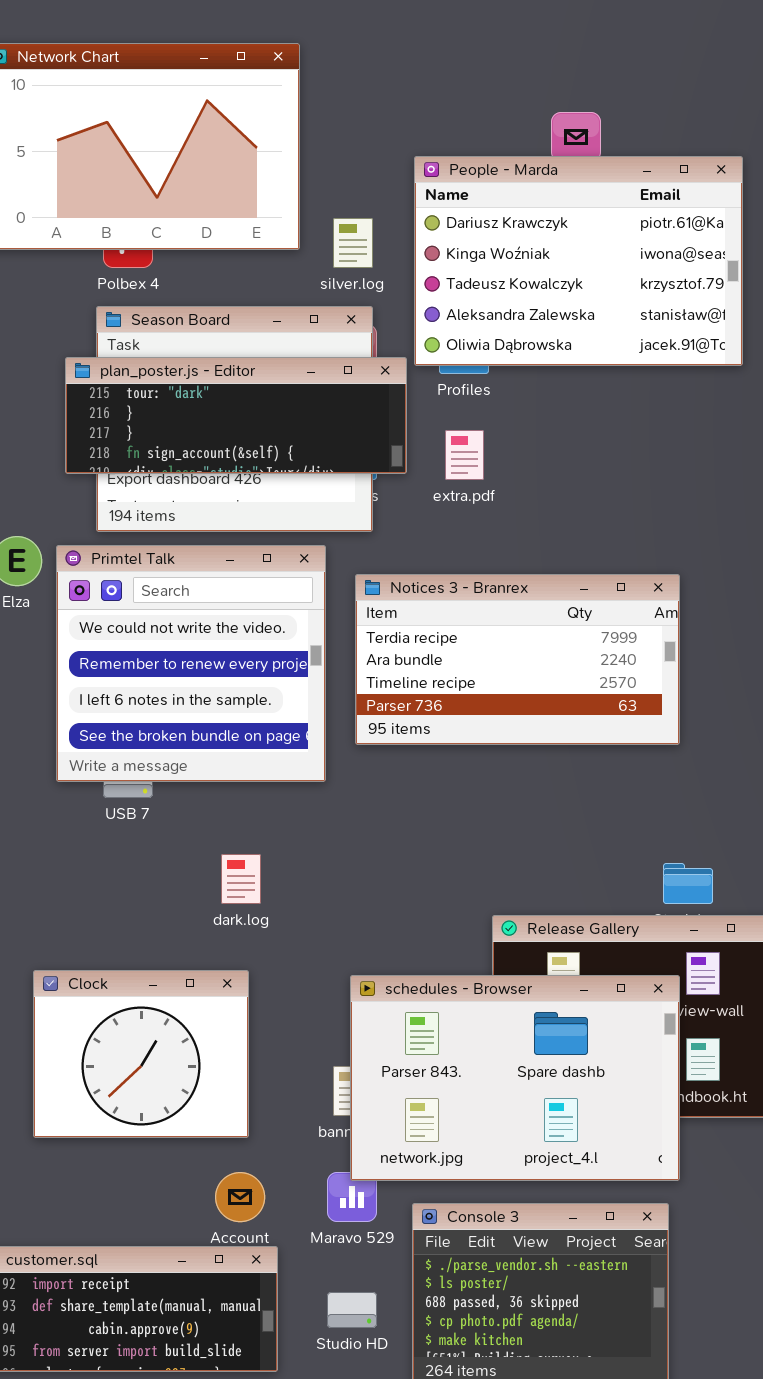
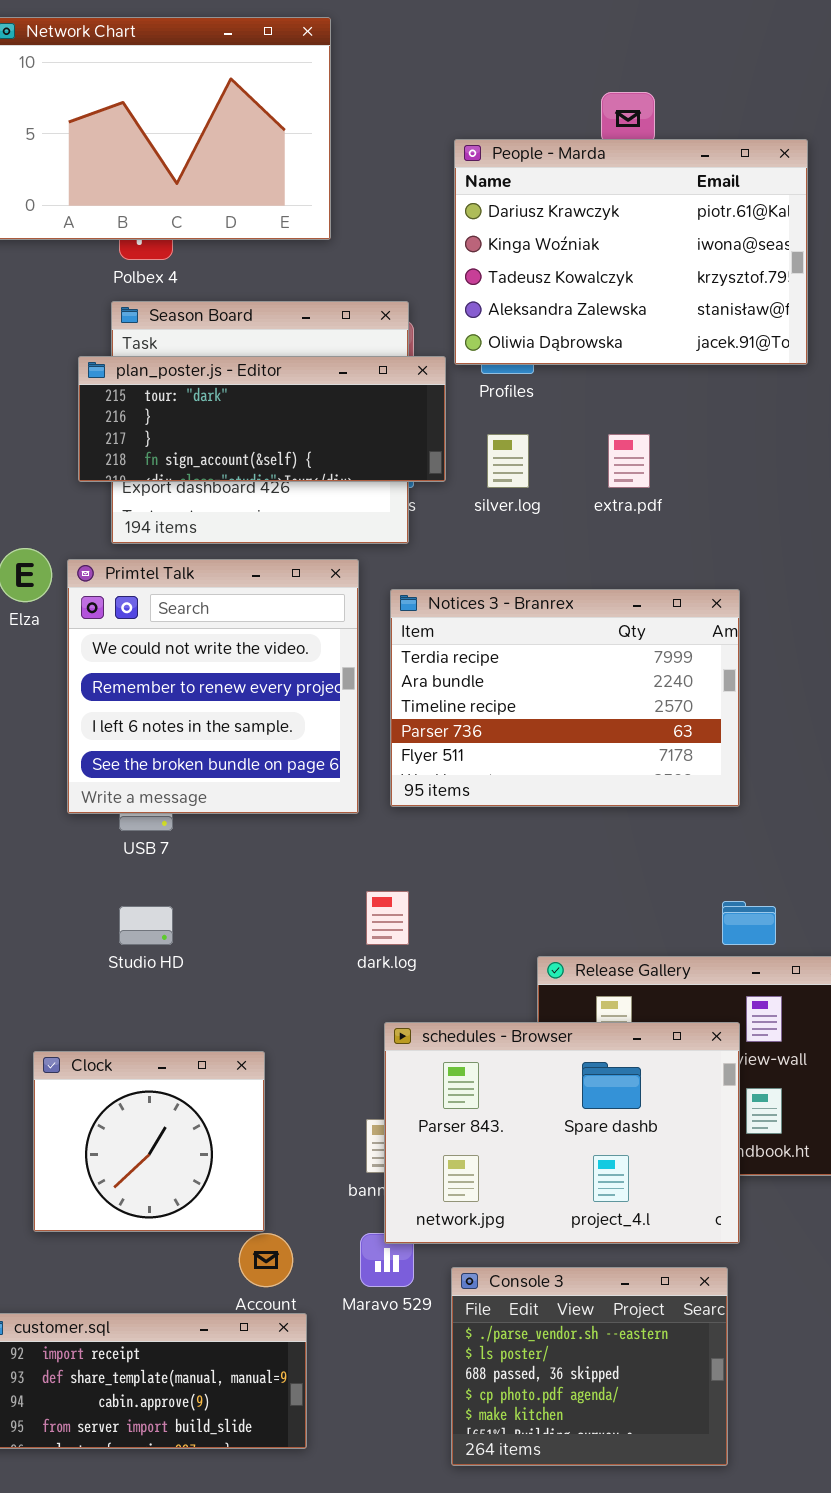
silver.log: [333,218,373,268] -> [487,434,529,488], moved
extra.pdf: [445,430,484,480] -> [608,434,650,488], moved
Notices 3 - Branrex: [355,574,680,745] -> [390,589,740,807], resized
dark.log: [221,854,261,904] -> [366,891,409,945], moved
Clock: [33,970,249,1138] -> [33,1051,265,1232], moved
Studio HD: [327,1292,377,1328] -> [119,906,173,945], moved

